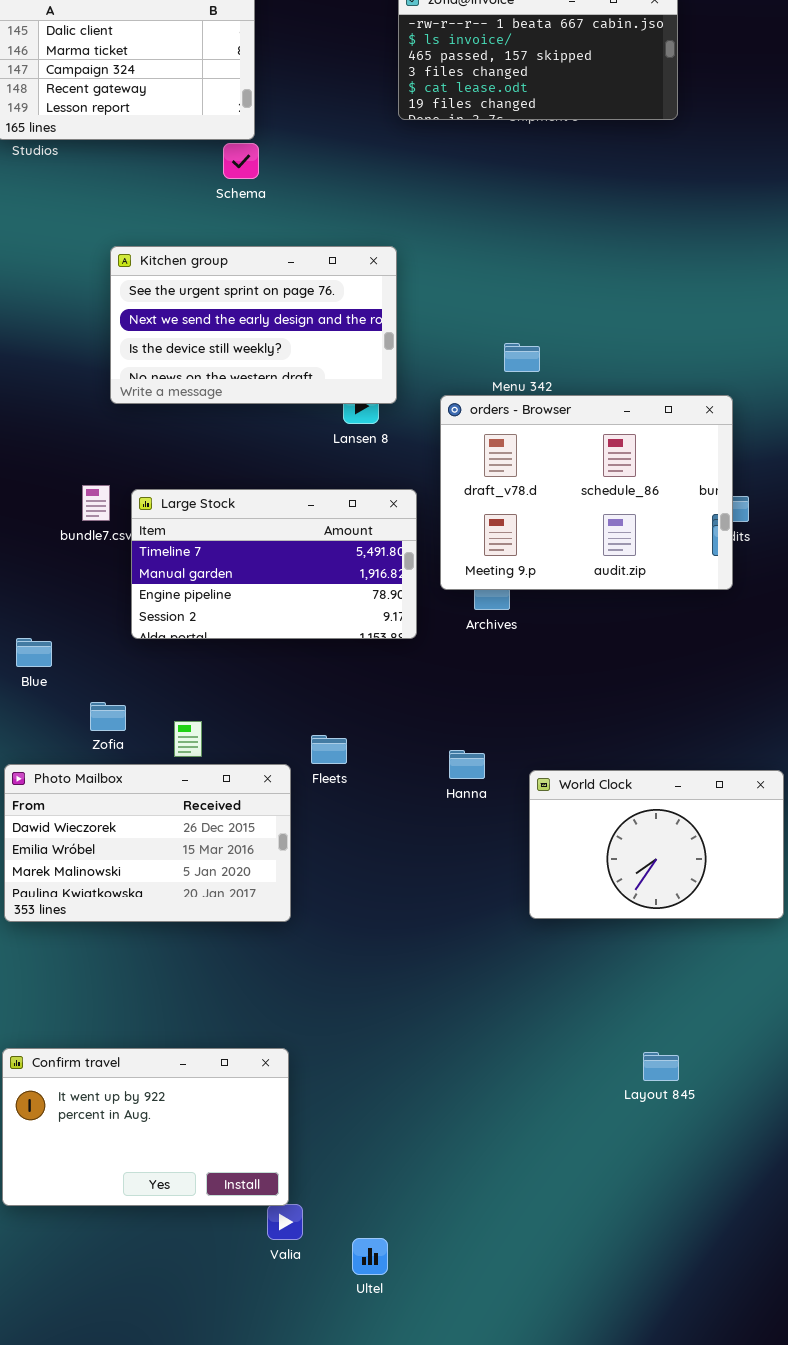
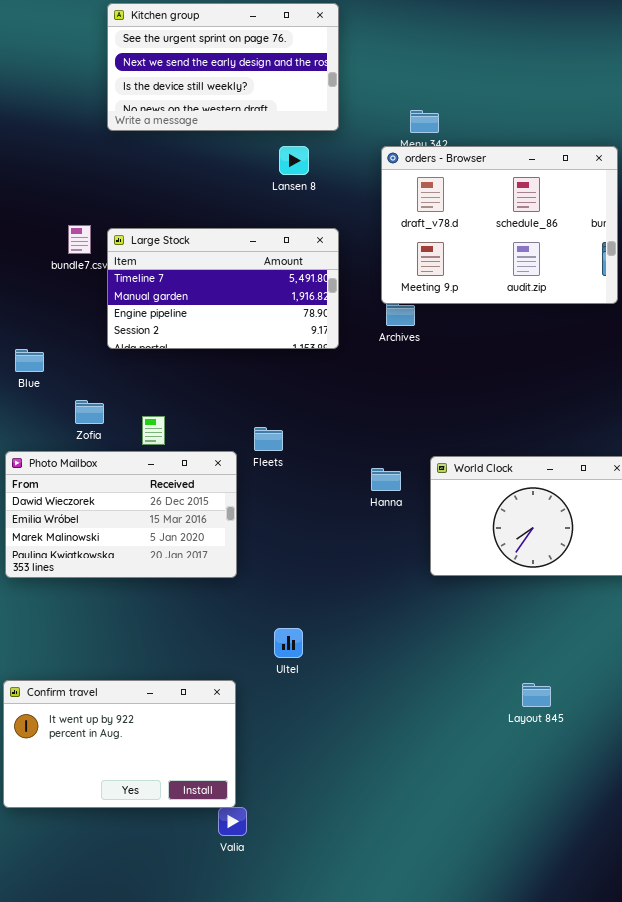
Kitchen group: [110,246,397,404] -> [107,3,339,131], moved
orders - Browser: [440,395,733,590] -> [381,146,618,304], moved
Hanna: [449,750,485,779] -> [371,468,401,491], moved
Ultel: [352,1238,388,1275] -> [274,628,303,658], moved

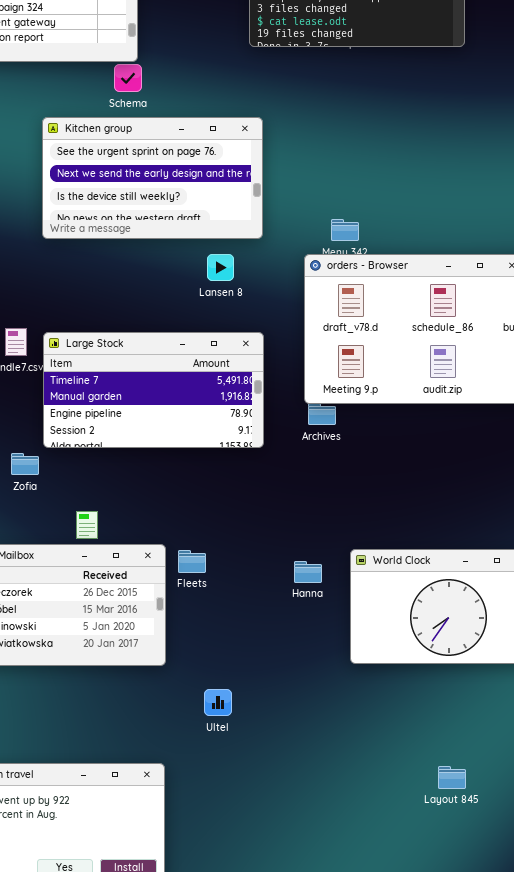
Zofia: [75,400,104,424] -> [11,453,39,475], moved
Fleets: [254,427,283,451] -> [178,550,206,573], moved
Ultel: [274,628,303,658] -> [204,689,232,716], moved

